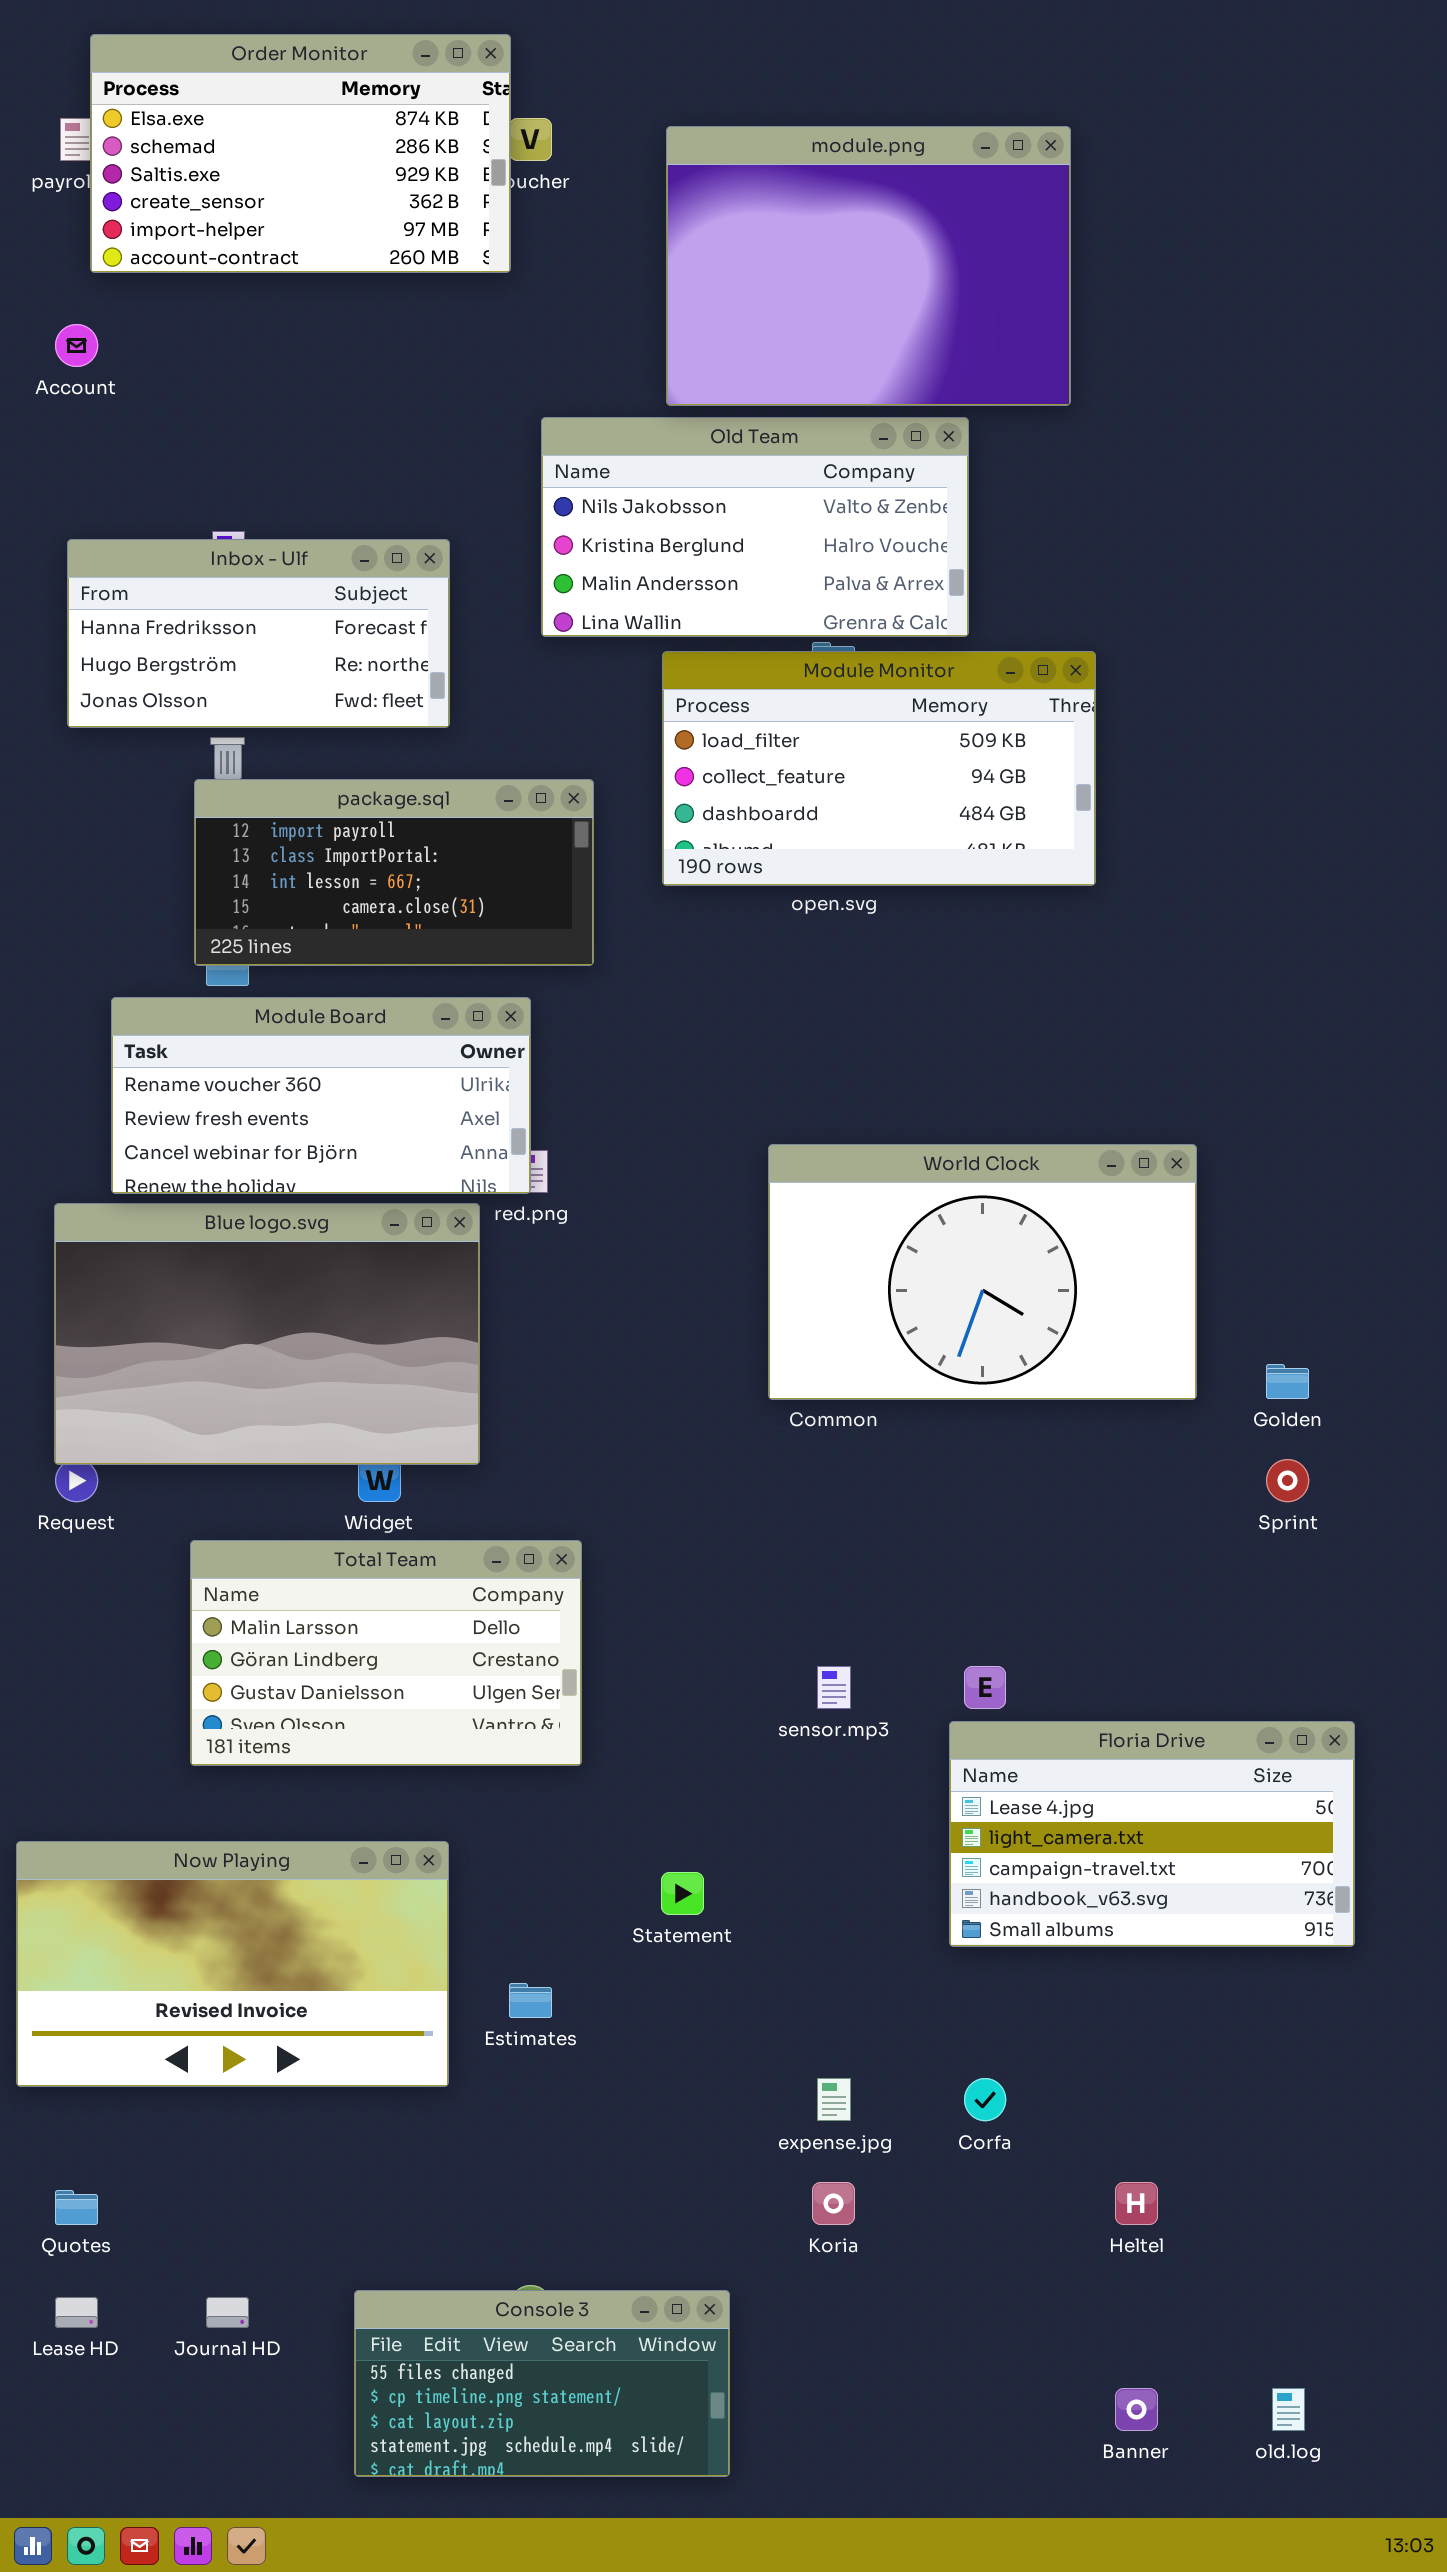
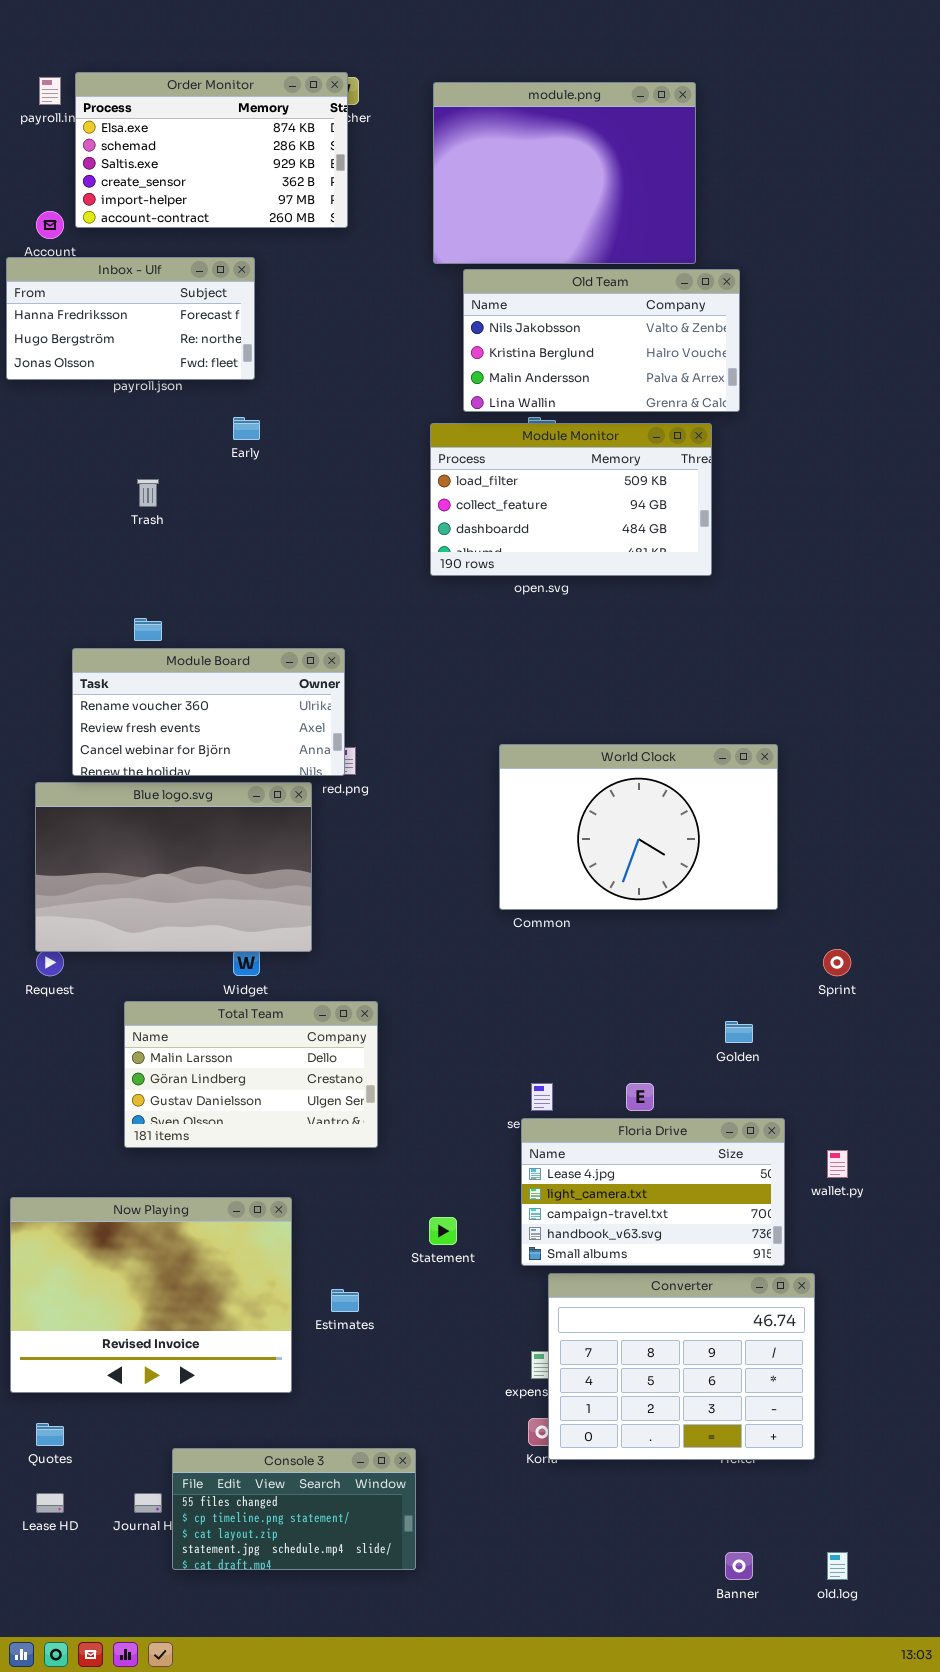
Order Monitor: [90,34,511,273] -> [75,72,348,228], moved
Old Team: [541,417,969,637] -> [463,269,740,412], moved
Inbox - Ulf: [67,539,450,728] -> [6,257,255,380], moved
package.sql: [194,779,594,966] -> none, closed
Golden: [1266,1364,1309,1399] -> [725,1021,753,1043], moved
Floria Drive: [949,1721,1355,1947] -> [521,1118,785,1266], moved
Now Playing: [16,1841,449,2087] -> [10,1197,292,1393], resized
Converter: none -> [548,1273,815,1460], opened
Console 3: [354,2290,730,2477] -> [172,1448,416,1570], moved

